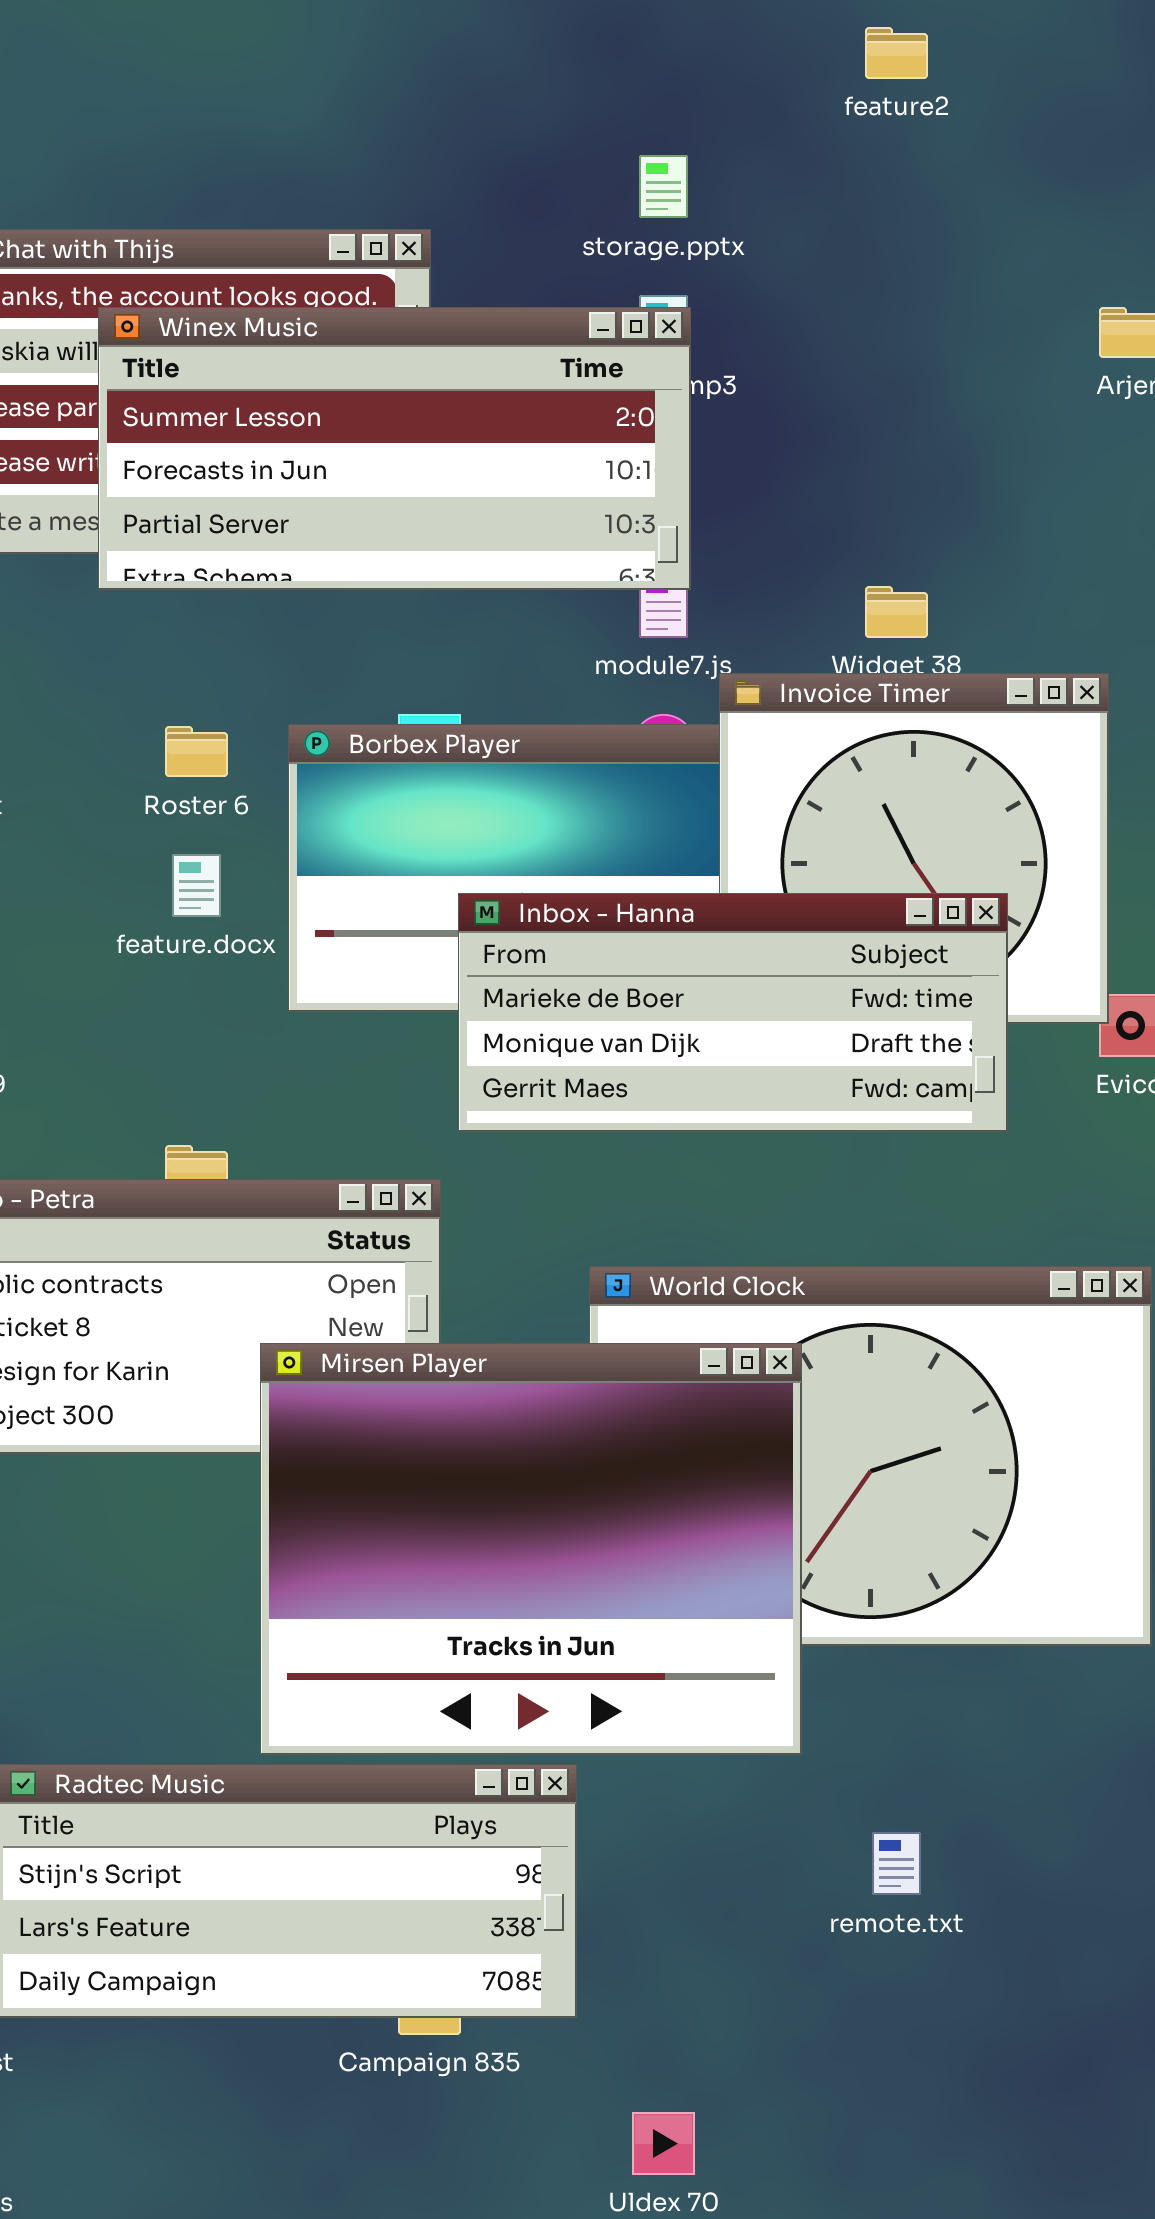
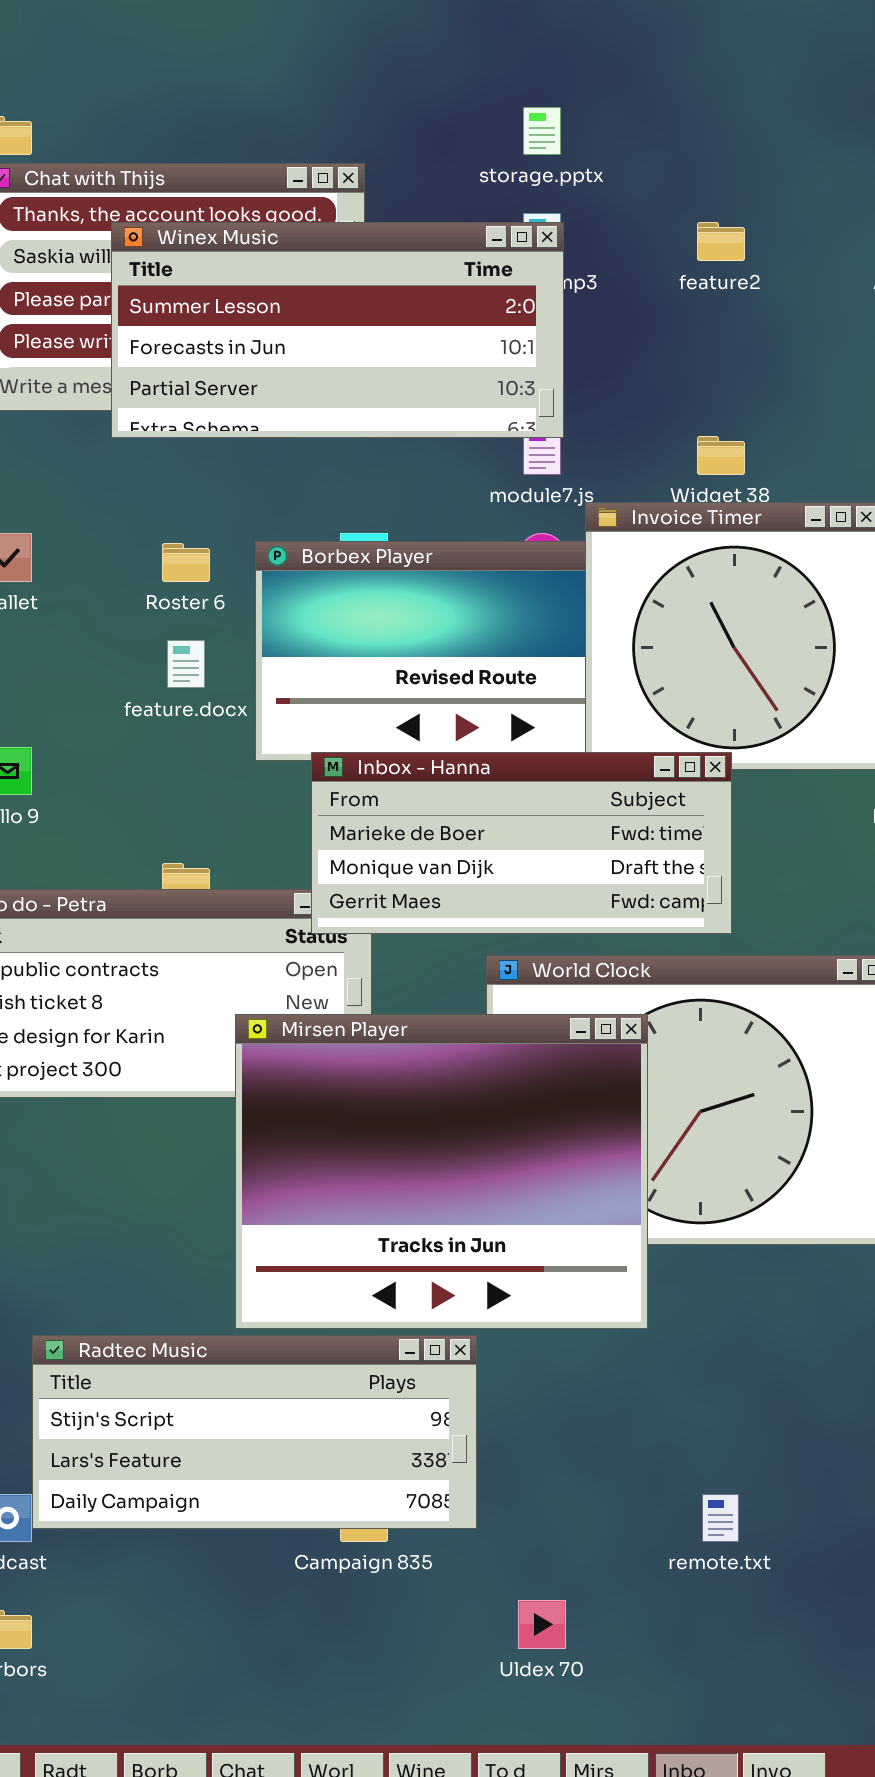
feature2: [865,27,928,79] -> [697,222,745,261], moved
Inbox - Hanna: [458,893,1008,1132] -> [311,752,732,934], moved
remote.txt: [872,1832,921,1895] -> [702,1494,739,1542], moved

